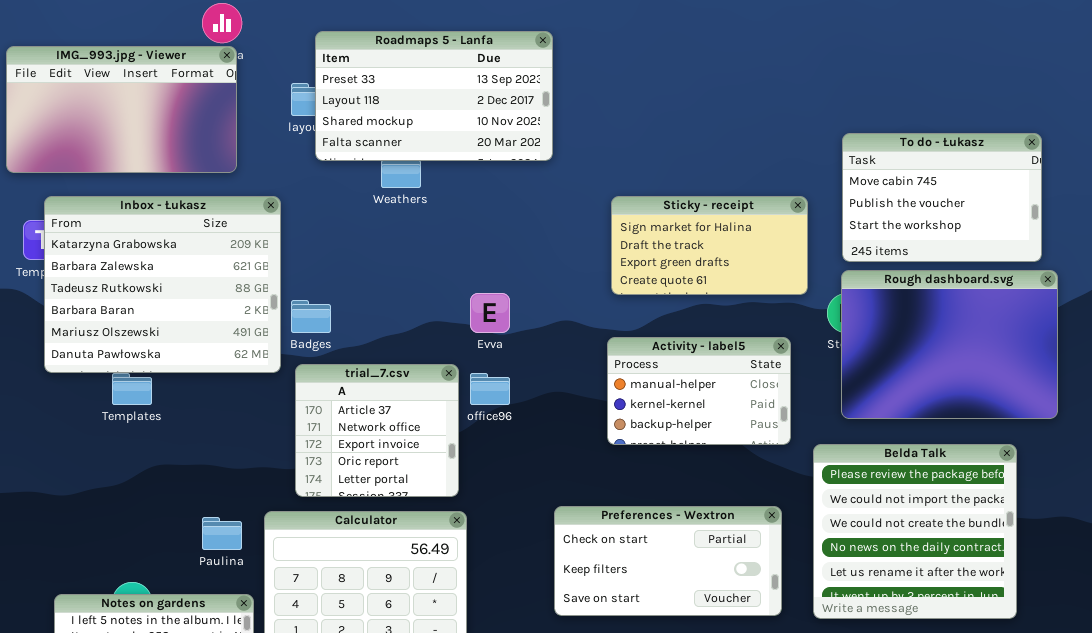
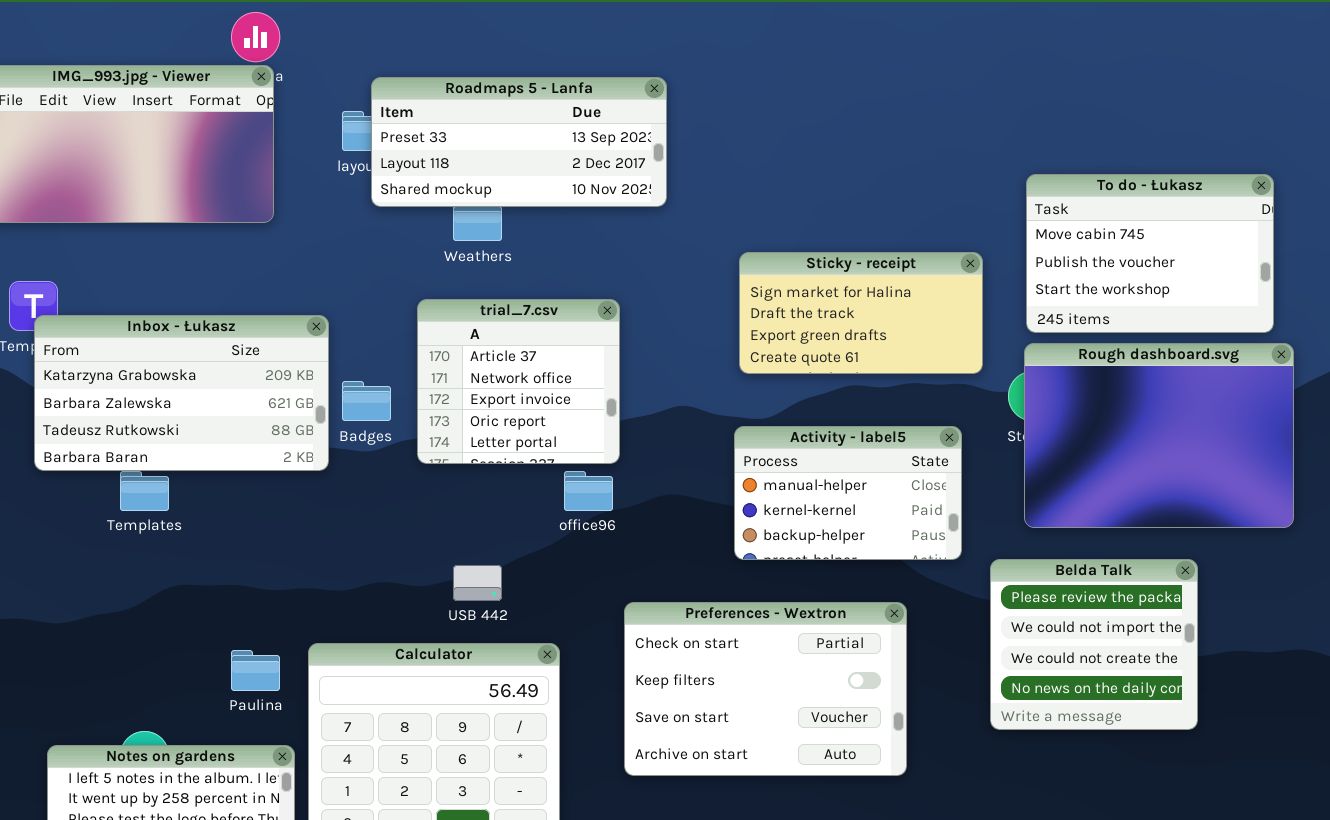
Roadmaps 5 - Lanfa: [315,31,553,161] -> [371,77,667,207], resized
Inbox - Łukasz: [44,196,281,373] -> [34,315,329,471], resized
trial_7.csv: [295,364,459,497] -> [417,299,620,464], moved
Belda Talk: [813,444,1017,619] -> [990,559,1198,730], resized
Preferences - Wextron: [554,506,782,616] -> [624,602,907,776], moved, resized

